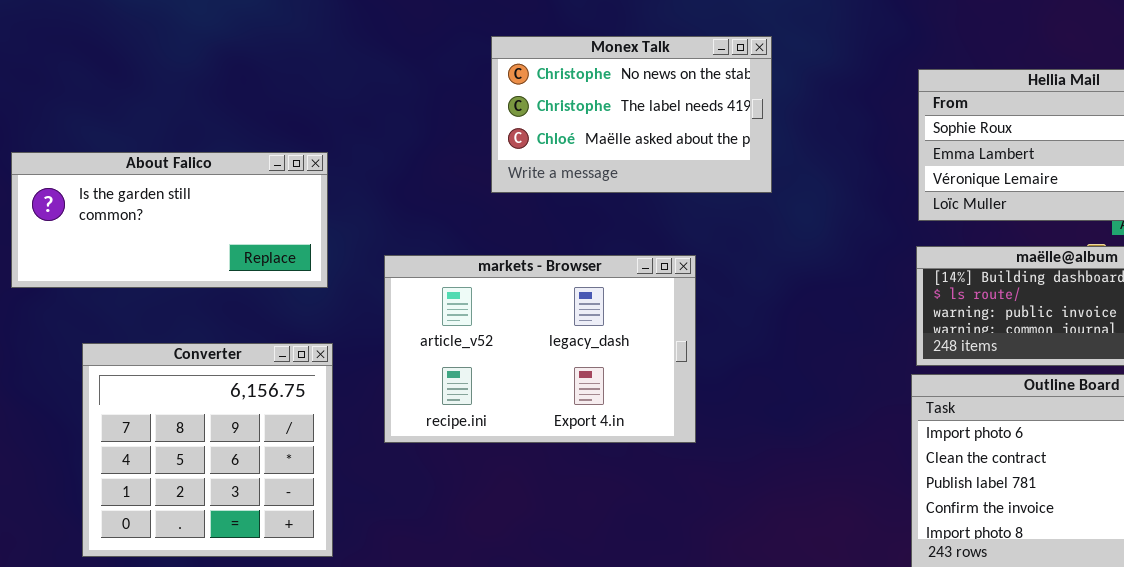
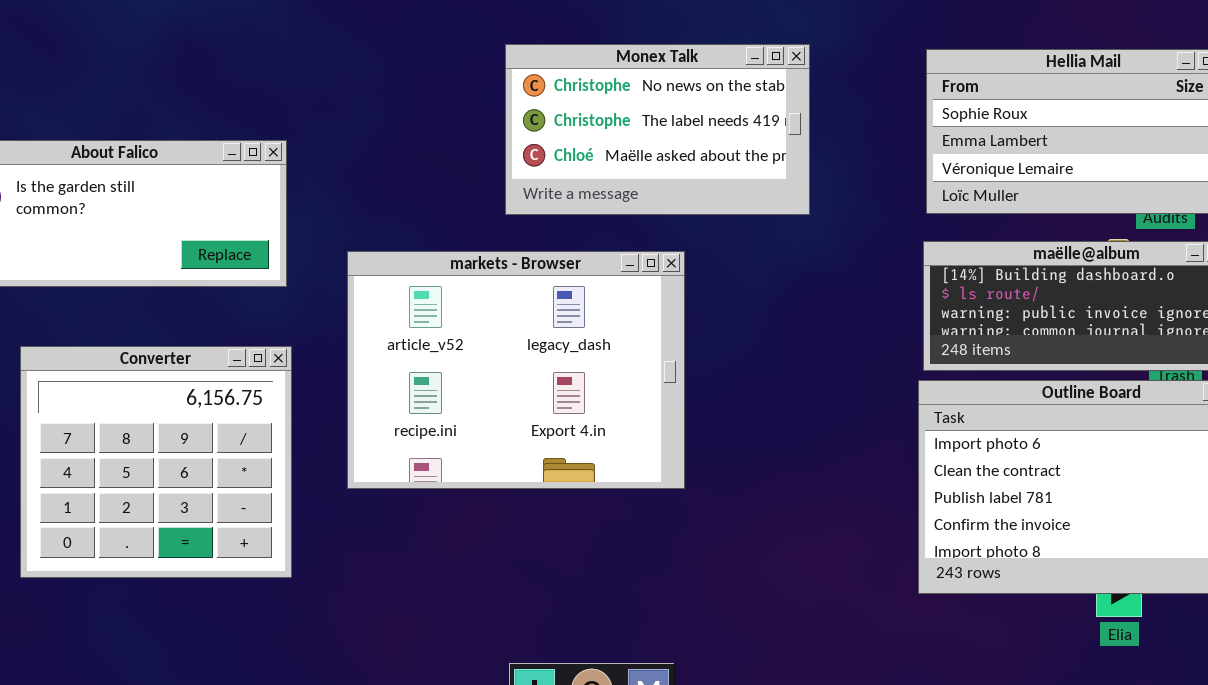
Monex Talk: [491,36,772,193] -> [505,44,810,215], moved
markets - Browser: [384,255,696,443] -> [347,251,685,489], resized

